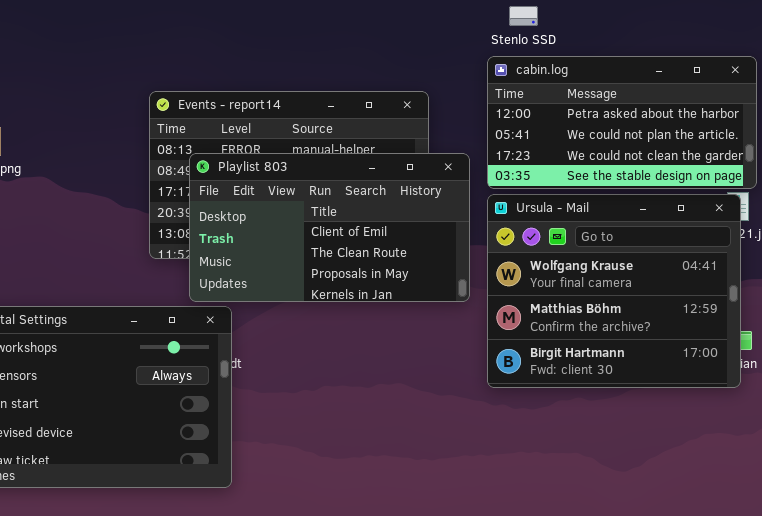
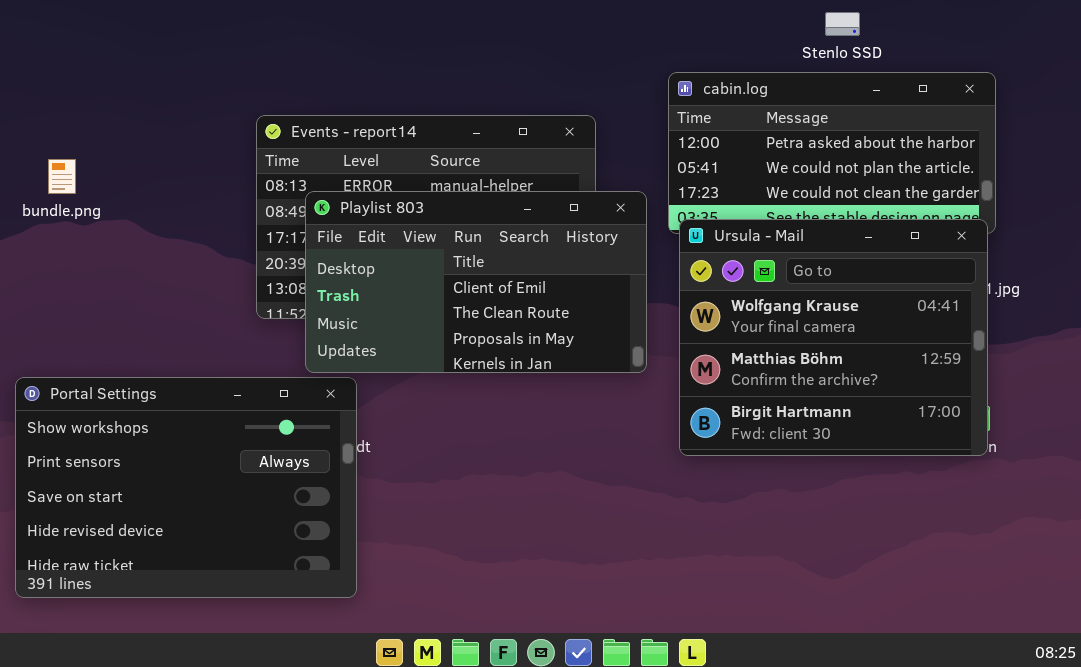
Stenlo SSD: [509,6,538,26] -> [825,12,860,36], moved
Ursula - Mail: [487,194,741,388] -> [679,219,988,456], moved

